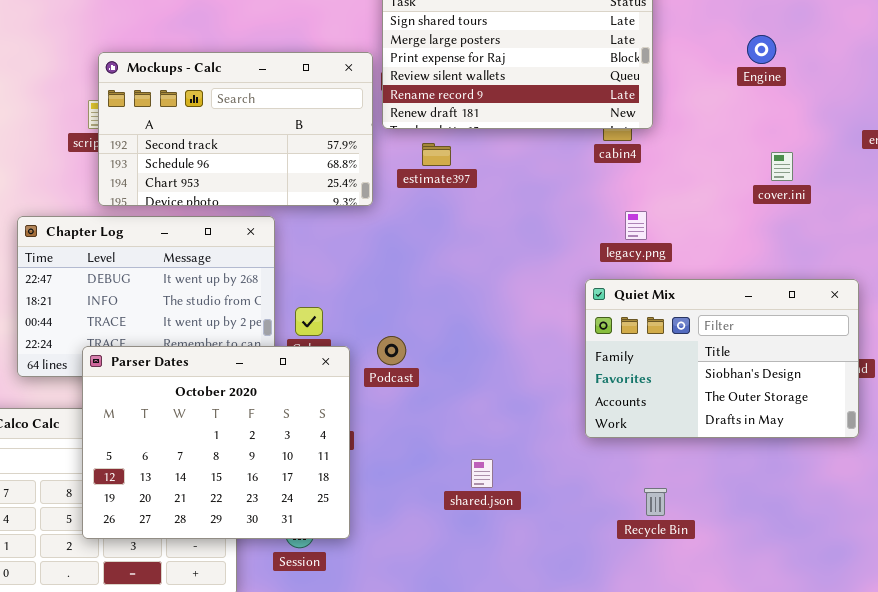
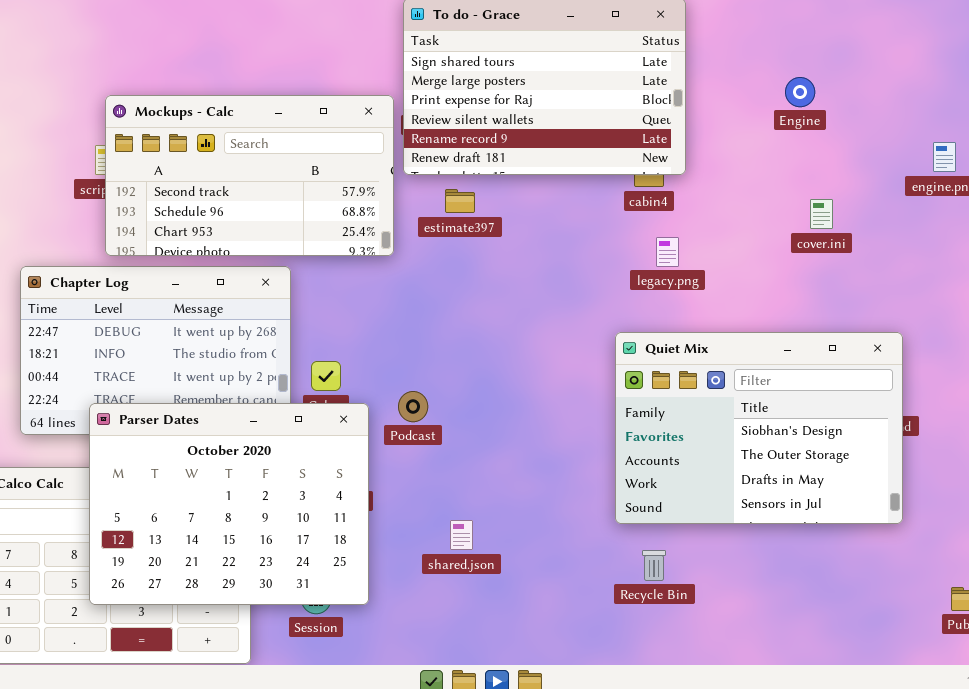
legacy.png: [625,211,647,240] -> [656,237,679,267], moved
Quiet Mix: [585,279,859,438] -> [615,332,903,524], resized
shared.json: [471,459,493,488] -> [450,520,473,550], moved
Recycle Bin: [644,488,667,516] -> [642,550,666,581], moved

